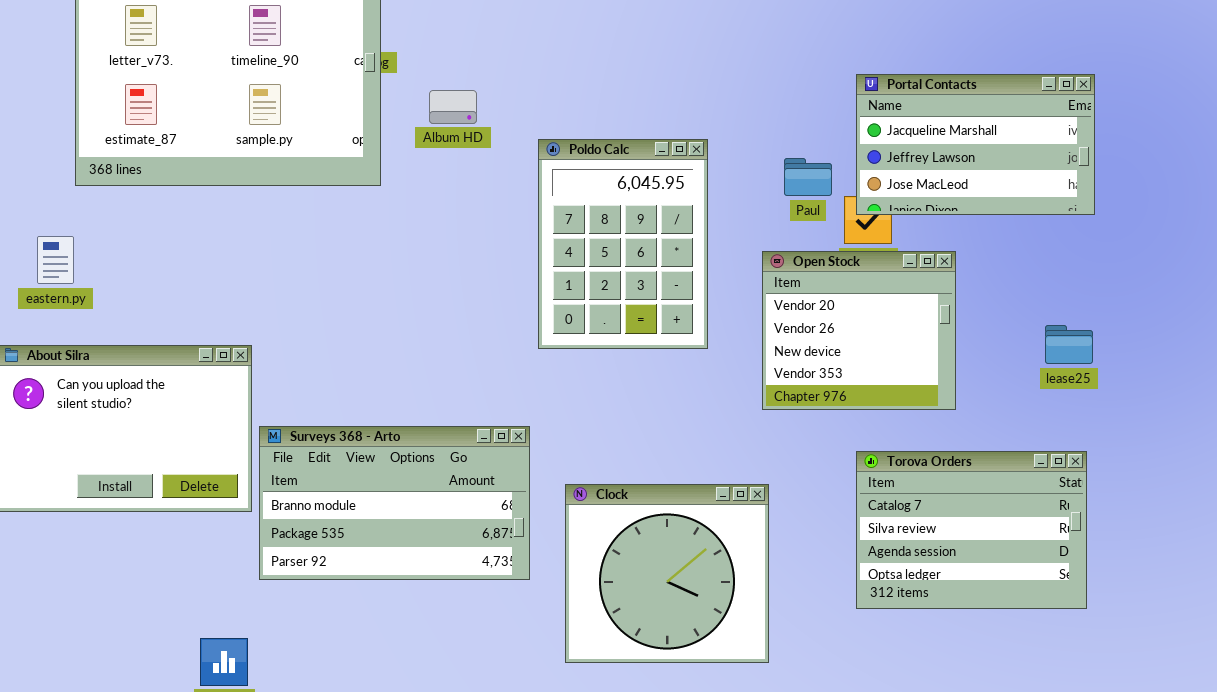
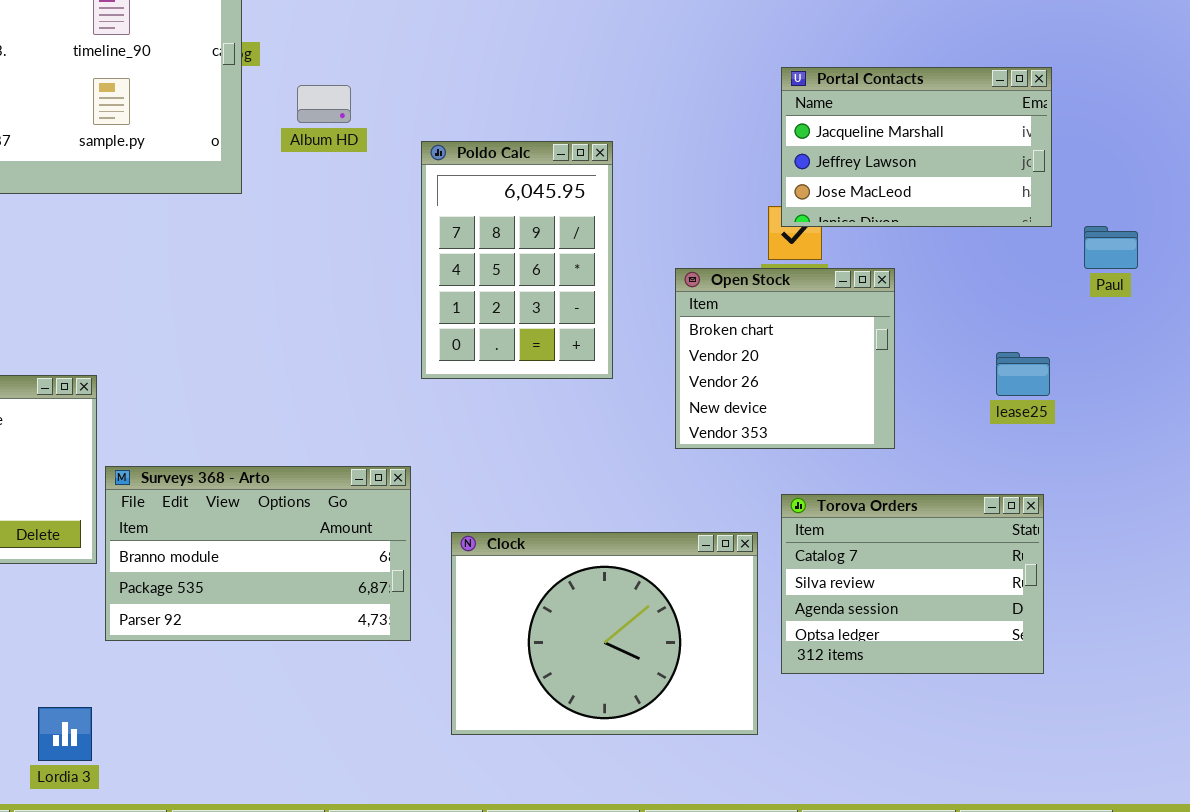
Paul: [784,158,832,196] -> [1084,226,1138,269], moved
Open Stock: [762,251,956,410] -> [675,268,895,449], scrolled up 1 row
Clock: [565,484,769,663] -> [451,532,758,735], resized

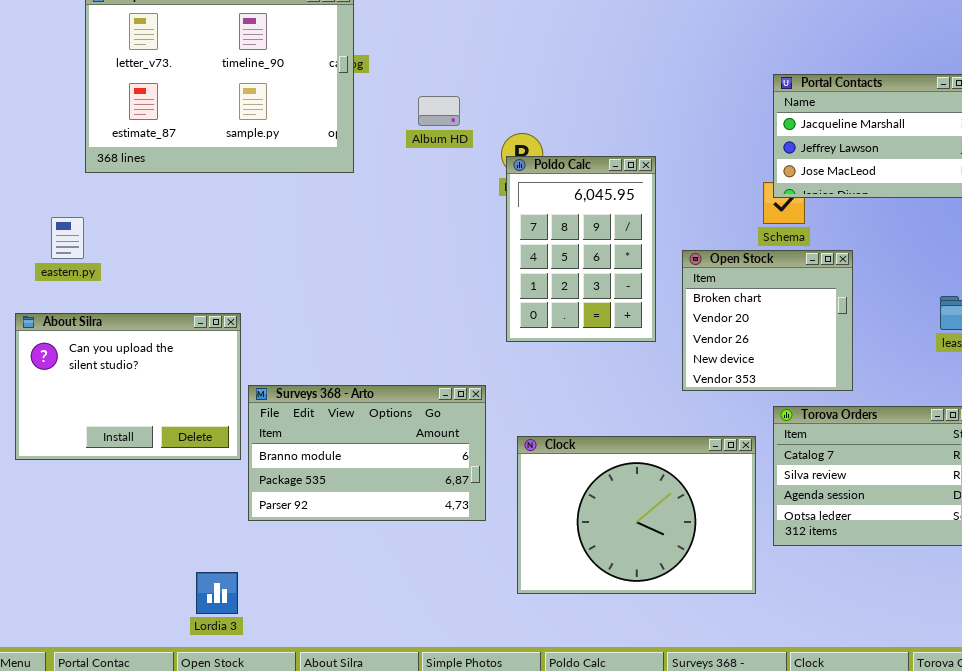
Album HD: [297,85,351,123] -> [418,96,460,126], moved
Poldo Calc: [421,141,613,379] -> [506,156,656,342], moved
Open Stock: [675,268,895,449] -> [682,250,853,391], moved

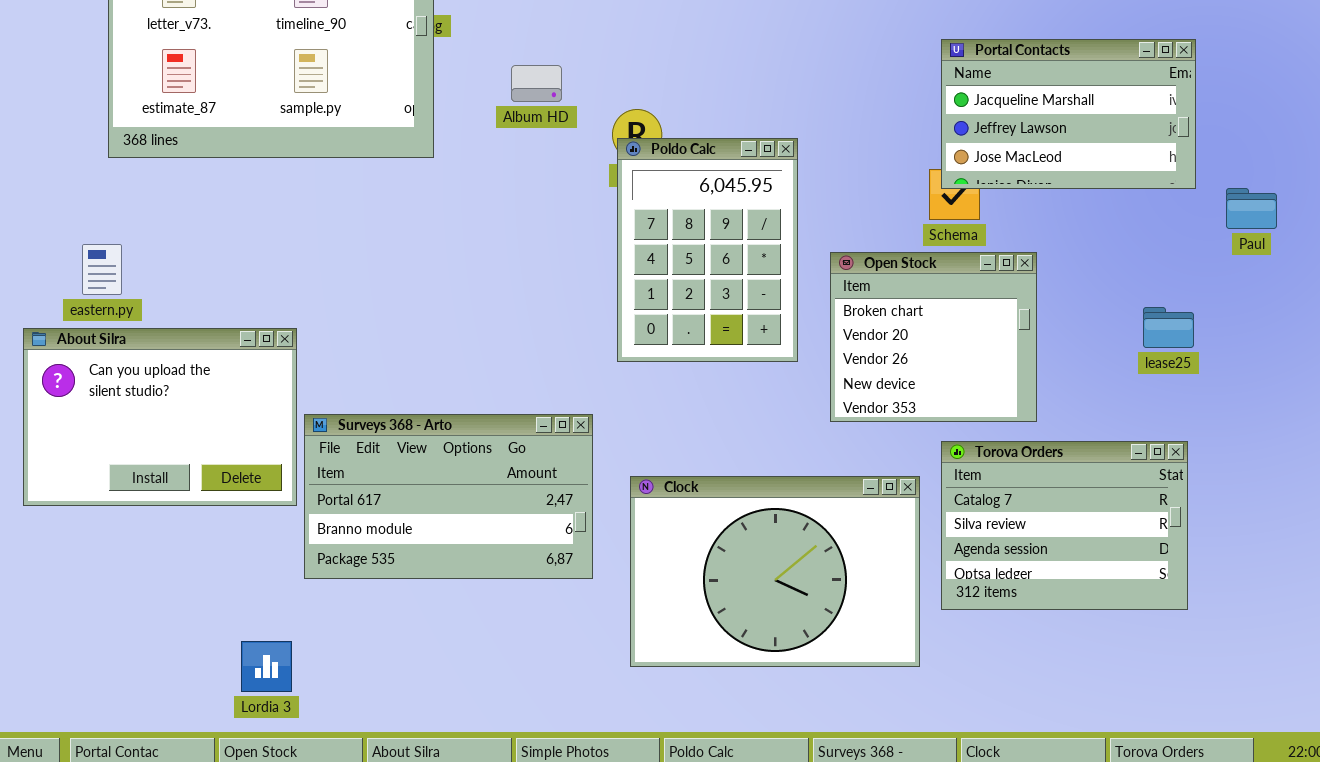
eastern.py: [51,217,84,259] -> [82,244,122,295], moved
Surveys 368 - Arto: [248,385,486,521] -> [304,414,593,579], scrolled up 1 row

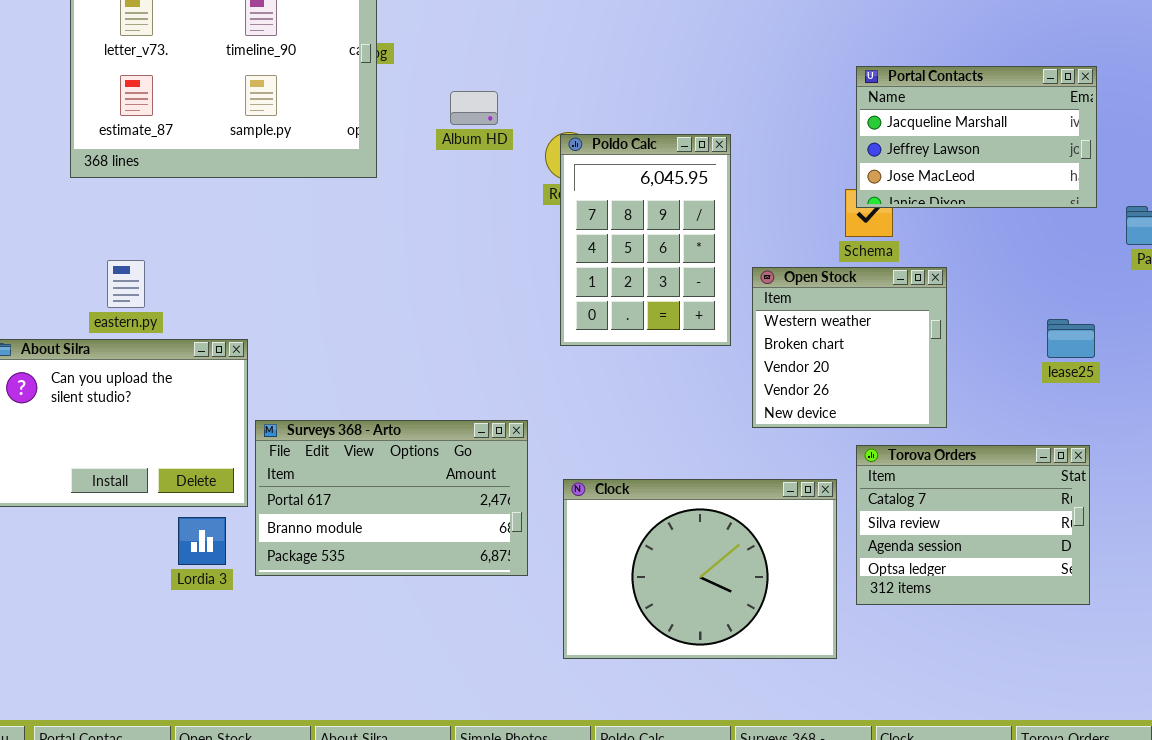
Poldo Calc: [617,138,798,362] -> [560,134,731,346], moved
eastern.py: [82,244,122,295] -> [107,260,145,308], moved
Open Stock: [830,252,1037,422] -> [752,267,947,428], scrolled up 1 row
Lordia 3: [241,641,292,692] -> [178,517,226,565], moved

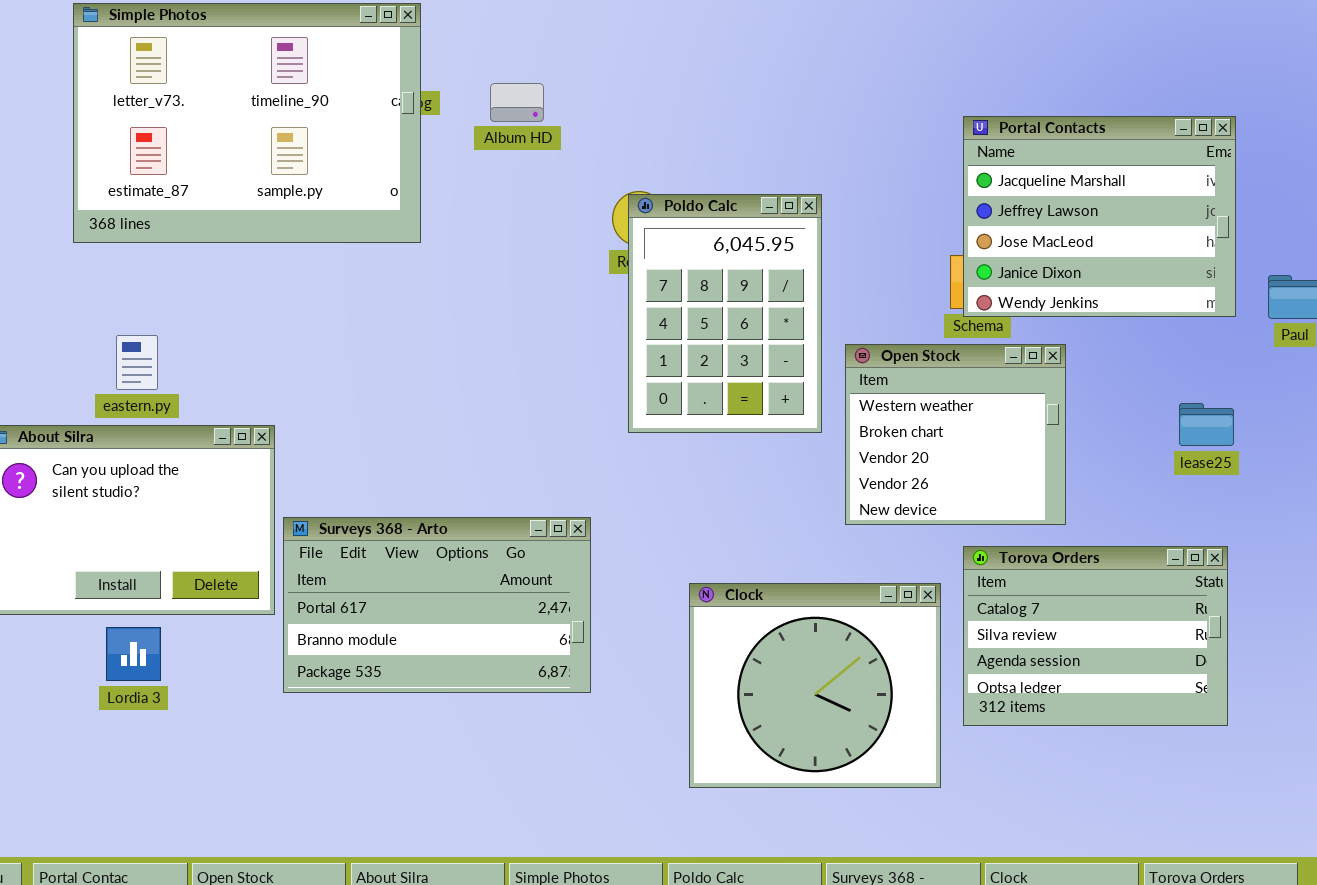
Portal Contacts: [856,66,1097,208] -> [963,116,1236,317], resized
Album HD: [450,91,498,125] -> [490,83,544,122], moved
Clock: [563,479,837,659] -> [689,583,941,788], resized
Lordia 3: [178,517,226,565] -> [106,627,161,681], moved

